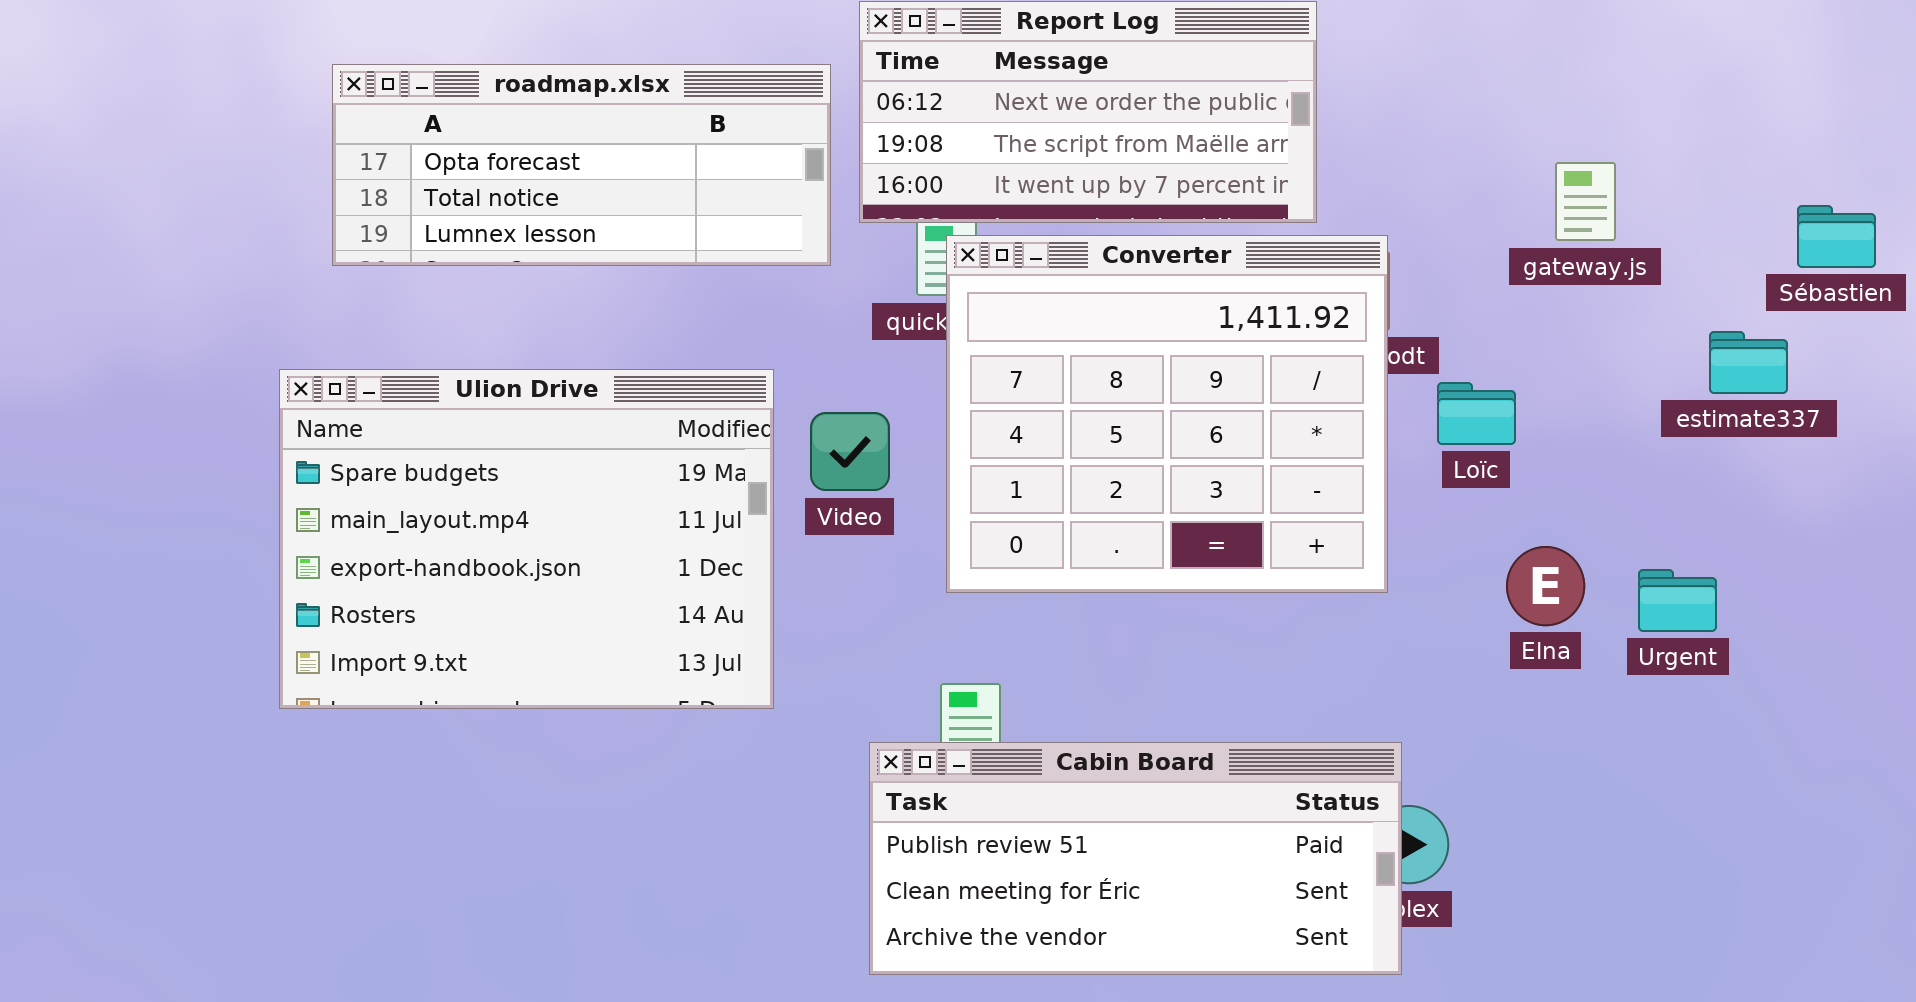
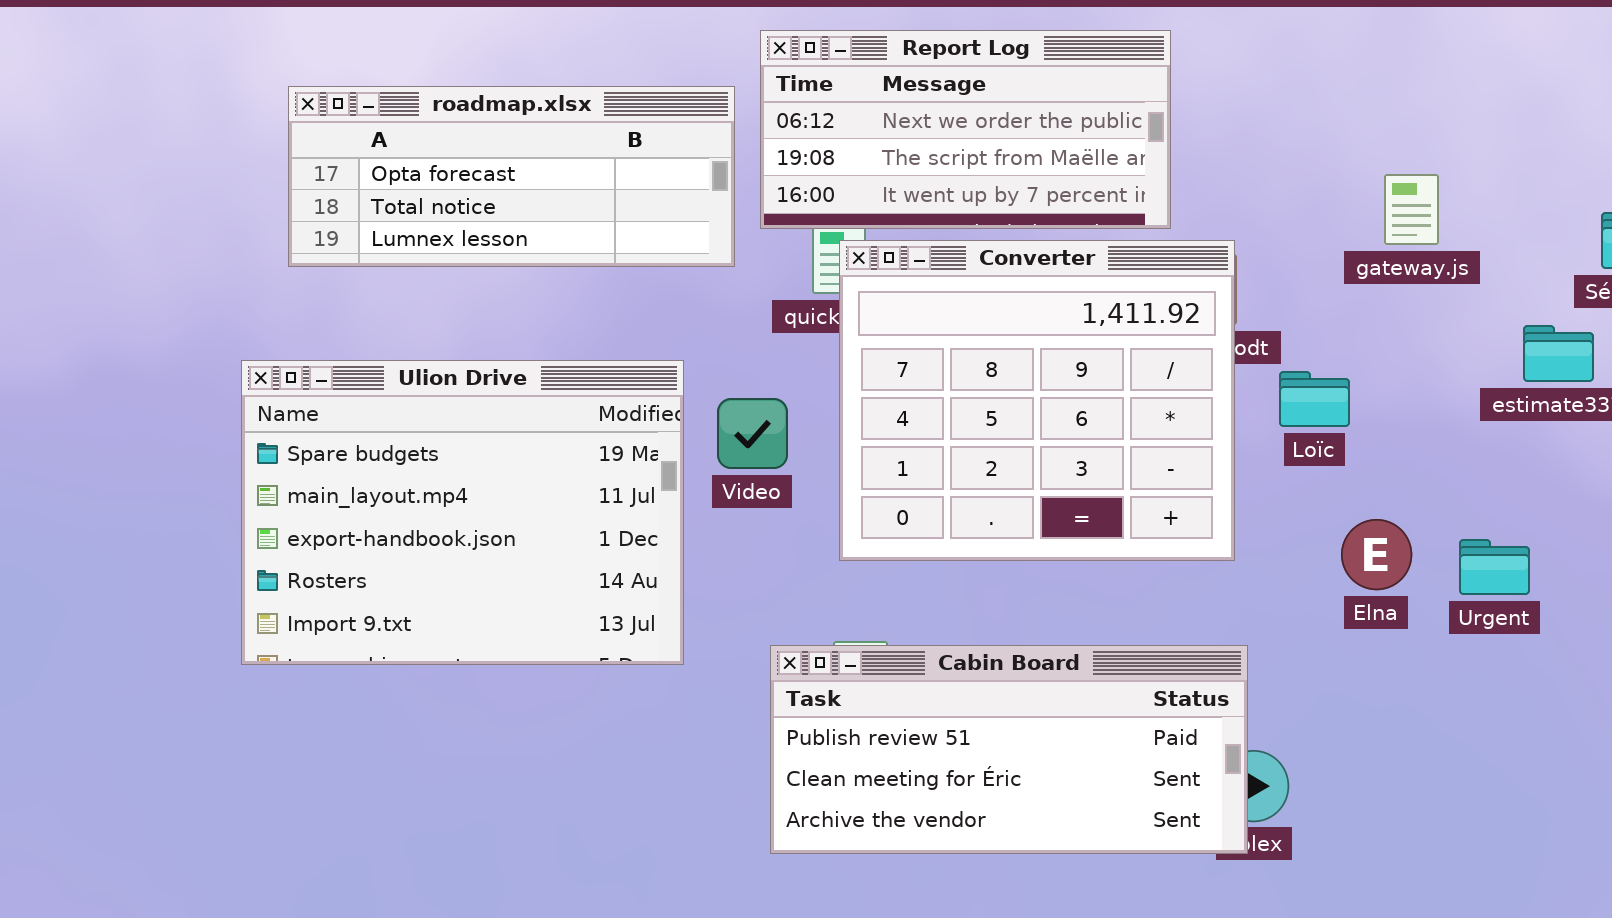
Cabin Board: [869,742,1402,975] -> [770,645,1248,854], moved

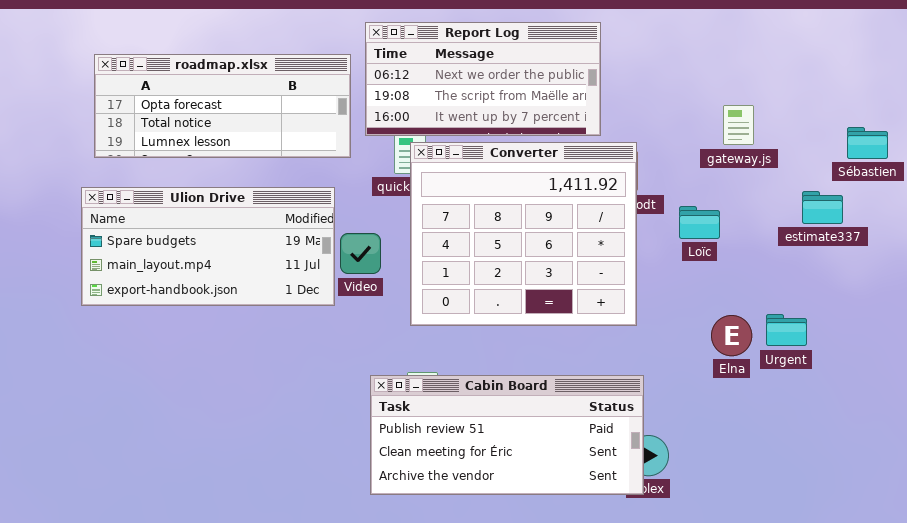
Ulion Drive: [241,360,684,665] -> [81,187,335,306], moved, resized
Loïc: [1279,371,1350,427] -> [679,206,720,239], moved
Elna: [1341,519,1412,590] -> [711,315,752,356], moved

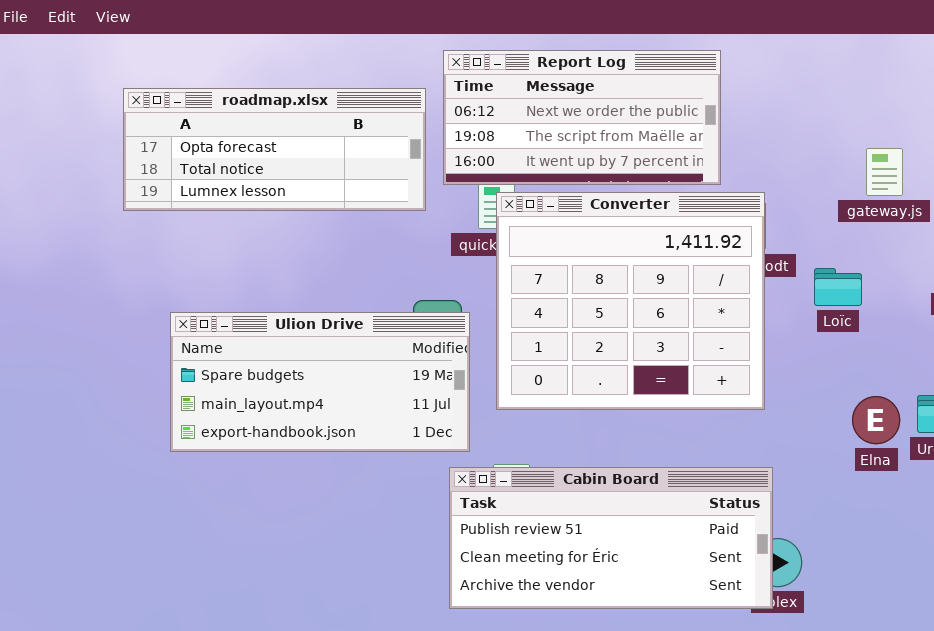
Ulion Drive: [81,187,335,306] -> [170,312,470,452], moved

